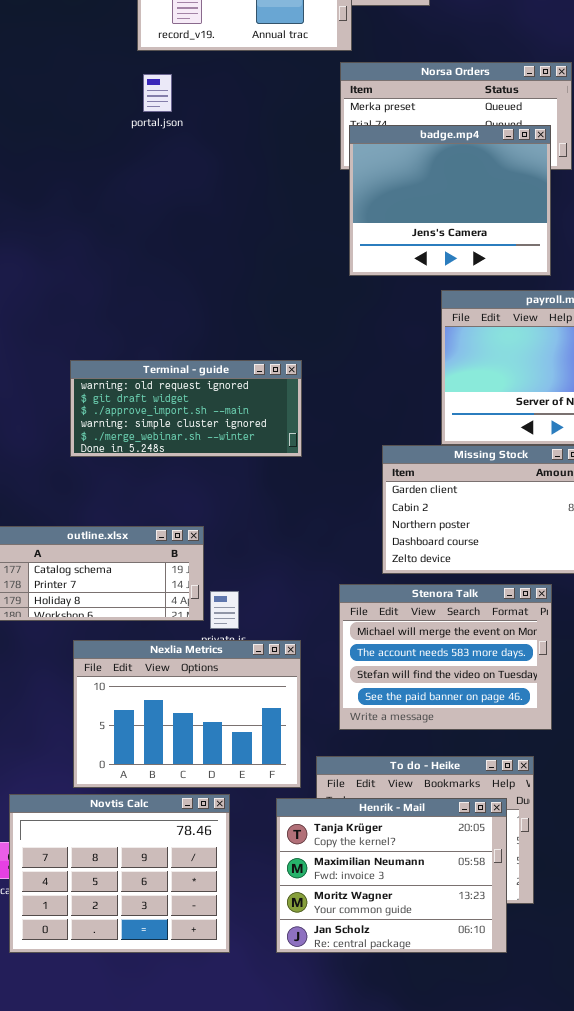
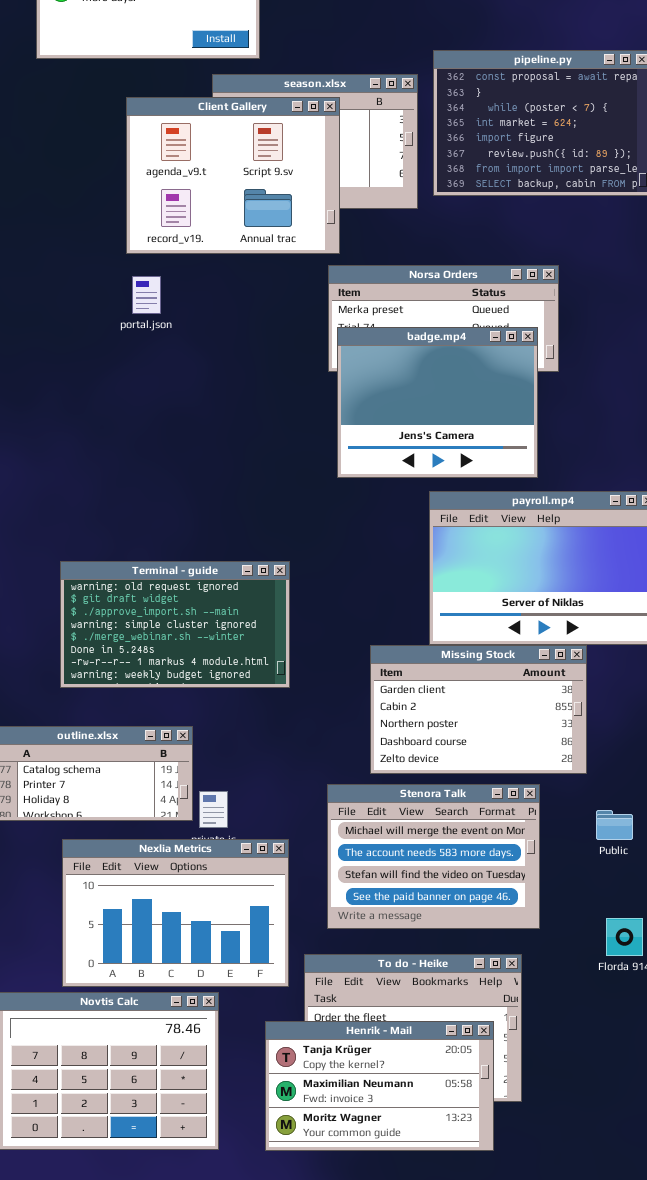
Terminal - guide: [70,360,302,457] -> [60,561,290,688], resized
Henrik - Mail: [276,798,507,953] -> [265,1021,494,1151], resized

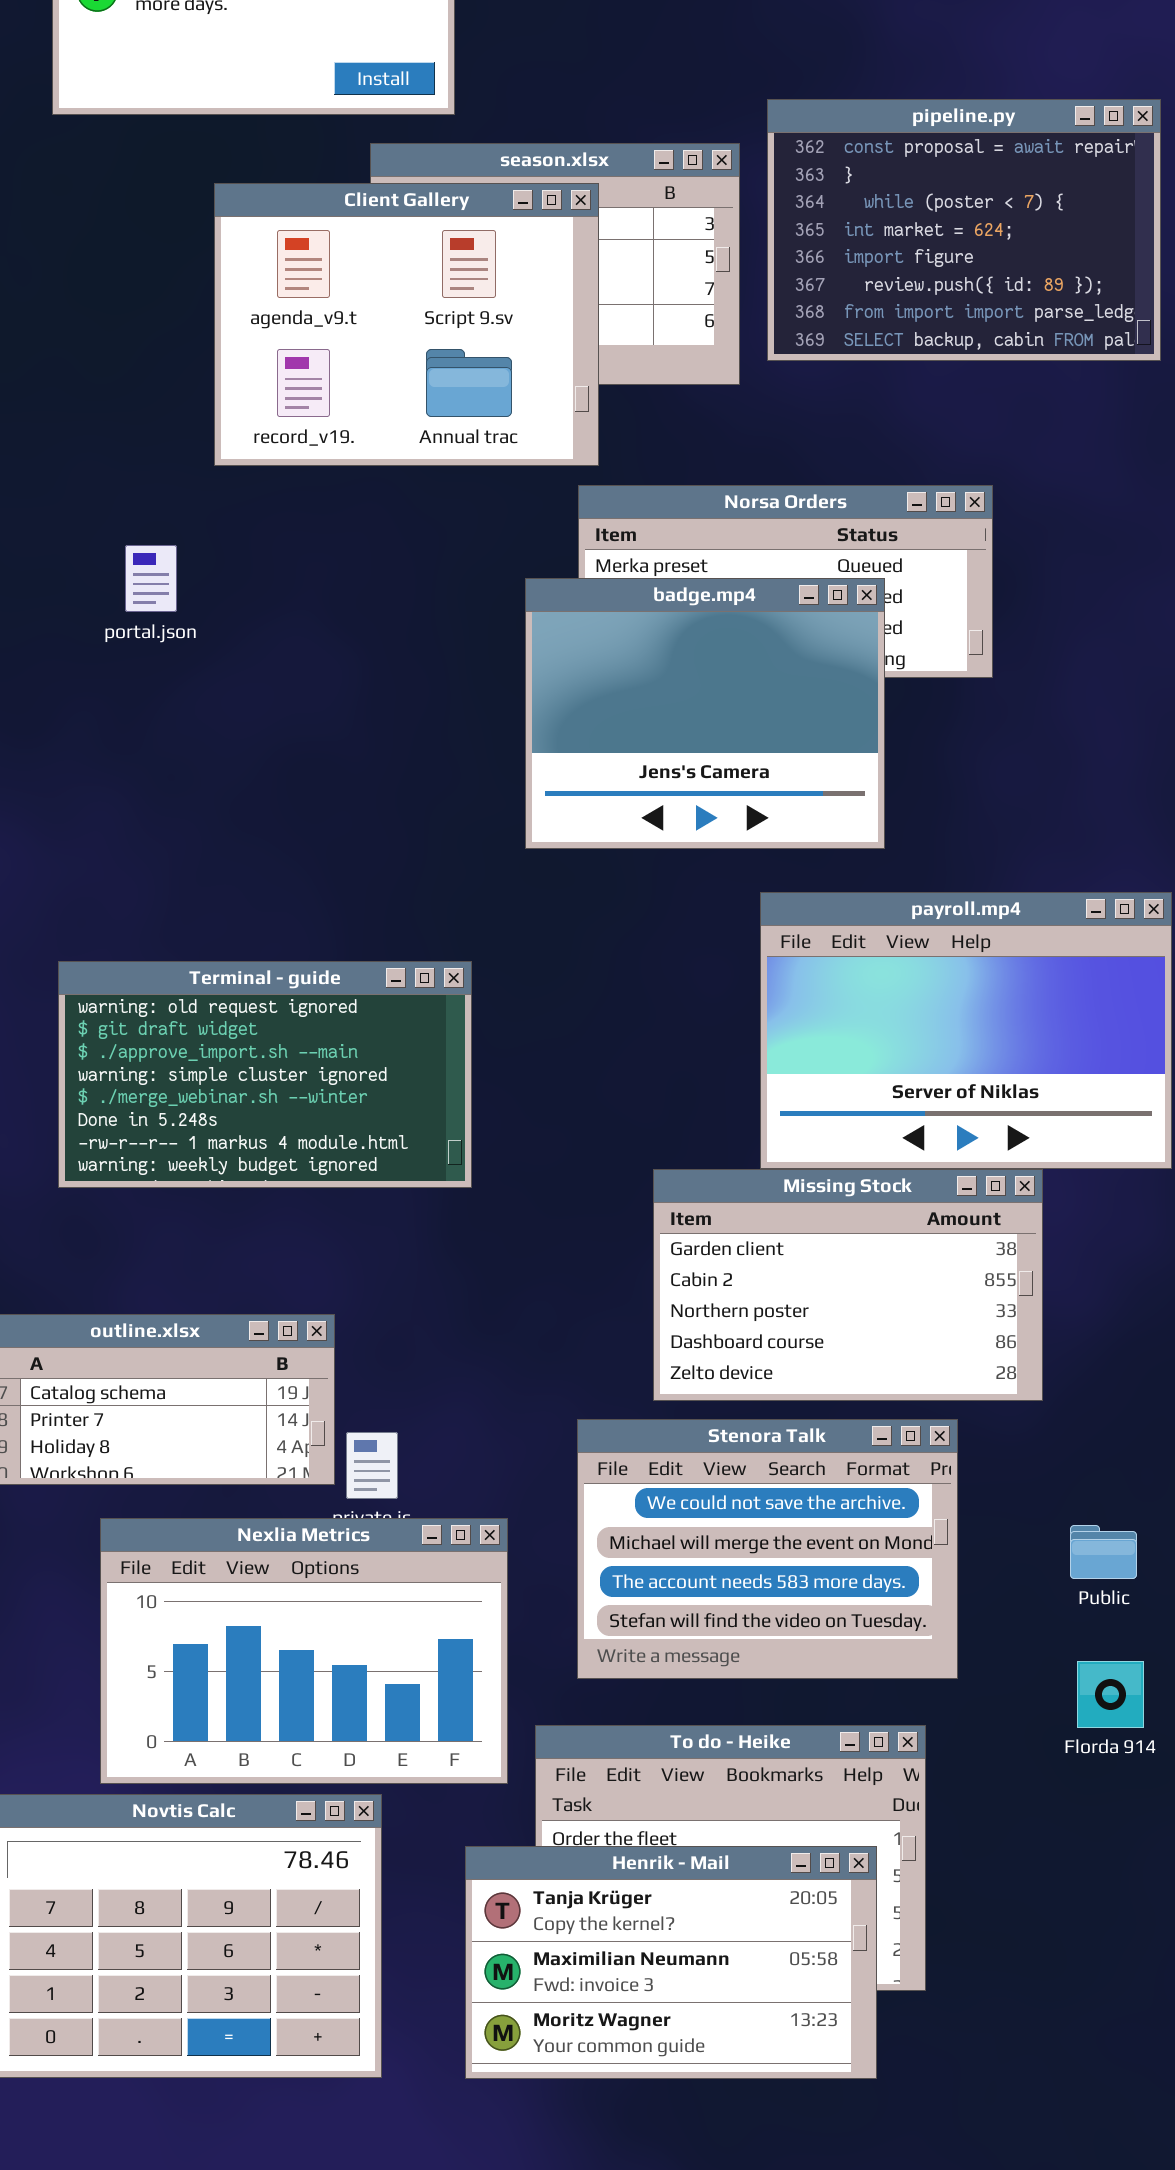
portal.json: [132,276,161,314] -> [125,545,177,612], moved
badge.mp4: [337,327,538,478] -> [525,578,885,849], moved
Terminal - guide: [60,561,290,688] -> [58,961,472,1188], moved
Stenora Talk: [327,784,540,929] -> [577,1419,958,1679], scrolled up 1 row
Public: [596,810,633,840] -> [1070,1525,1137,1579], moved

